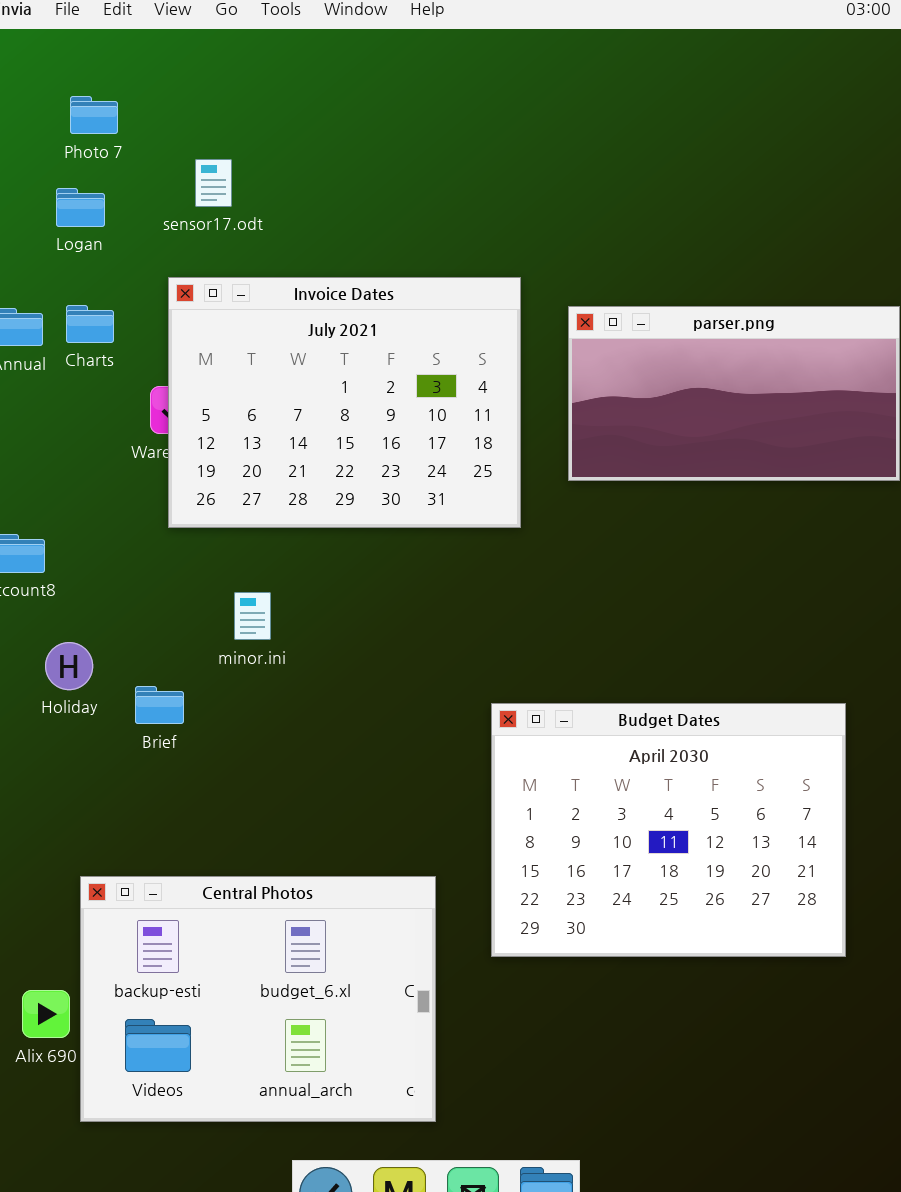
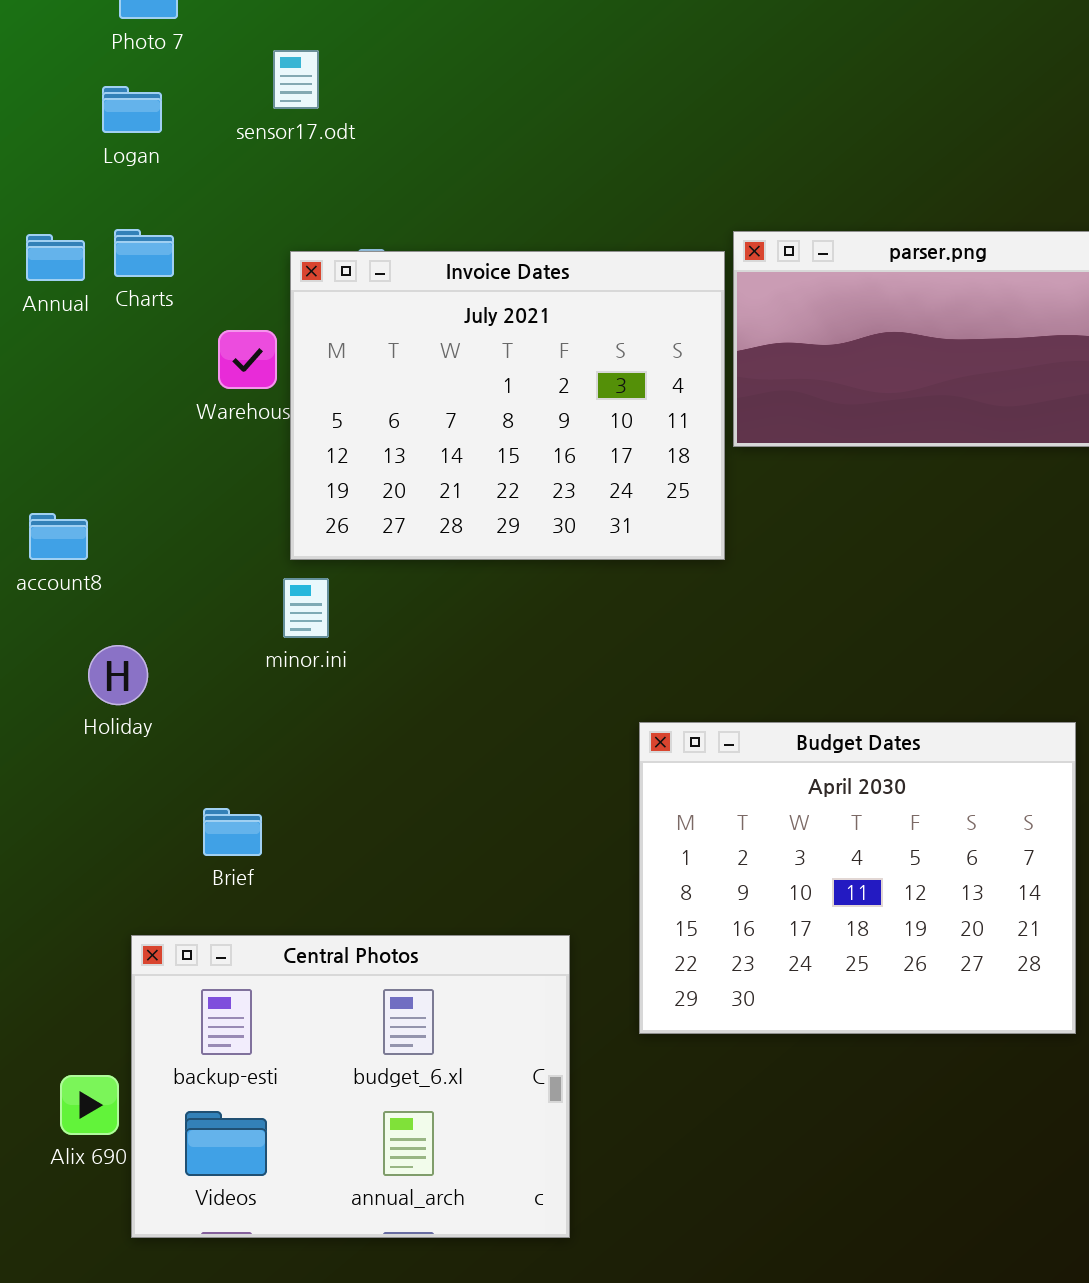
Invoice Dates: [168,277,521,528] -> [290,251,725,560], moved
minor.ini: [234,592,271,640] -> [283,578,329,638], moved
Brief: [135,686,184,724] -> [203,808,262,856], moved

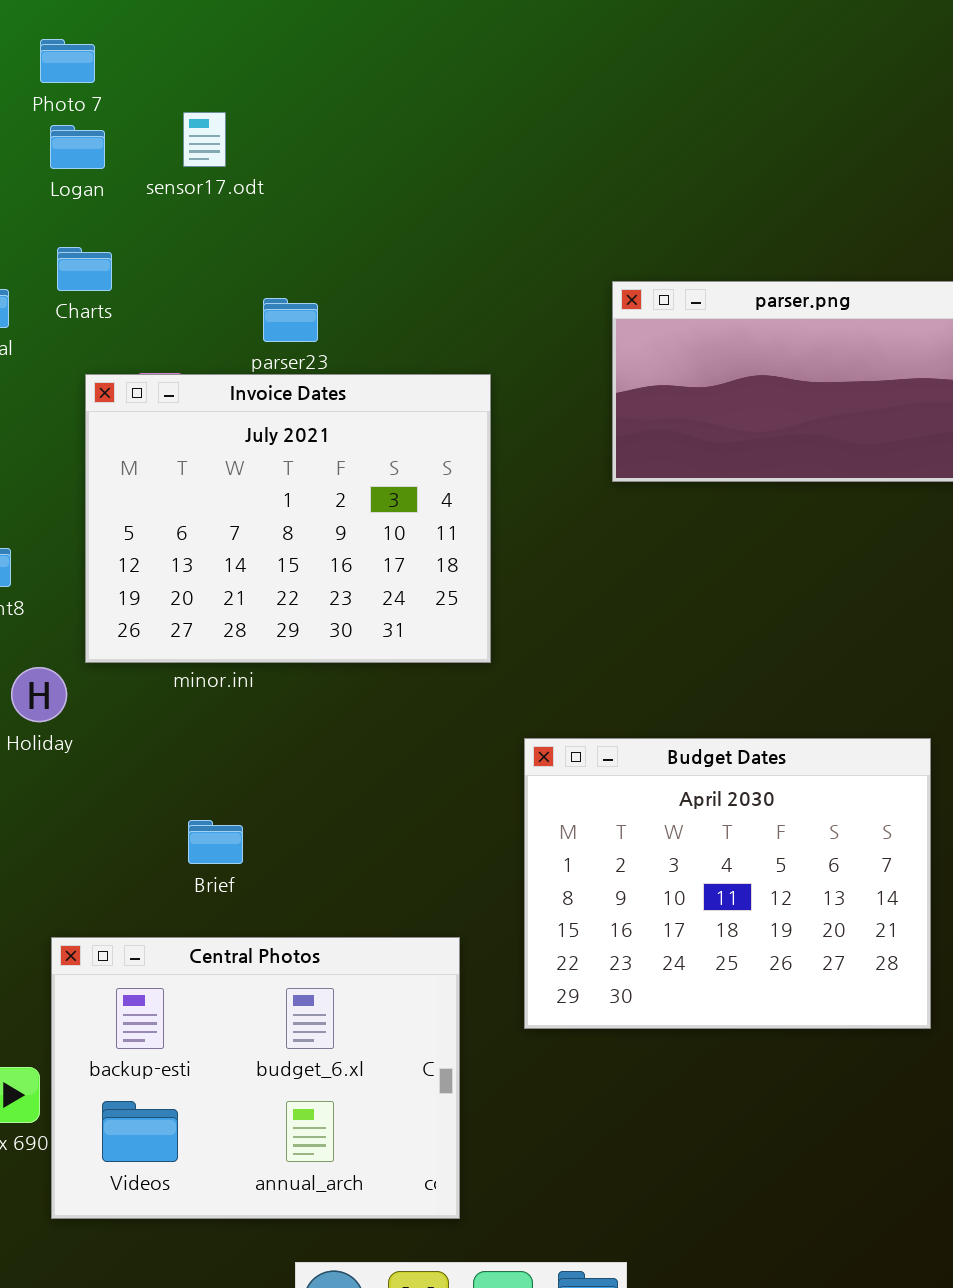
Logan: [102,86,162,133] -> [50,125,105,169], moved
Charts: [114,229,174,277] -> [57,247,112,291], moved
Invoice Dates: [290,251,725,560] -> [85,374,491,663], moved
Brief: [203,808,262,856] -> [188,820,243,864], moved

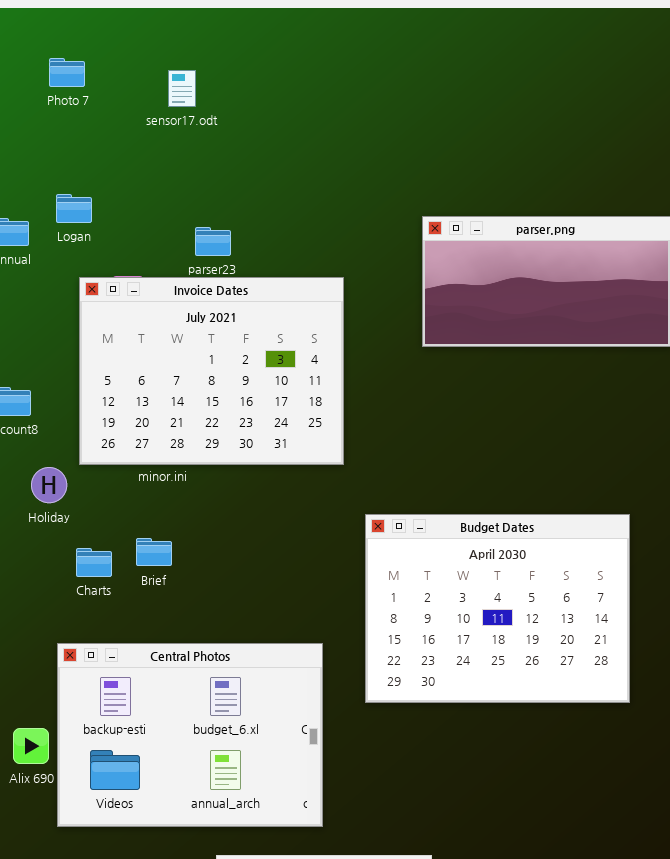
sensor17.odt: [183,112,226,167] -> [168,70,196,107], moved
Logan: [50,125,105,169] -> [56,194,92,223], moved
Charts: [57,247,112,291] -> [76,548,112,577], moved
Brief: [188,820,243,864] -> [136,538,172,566], moved

